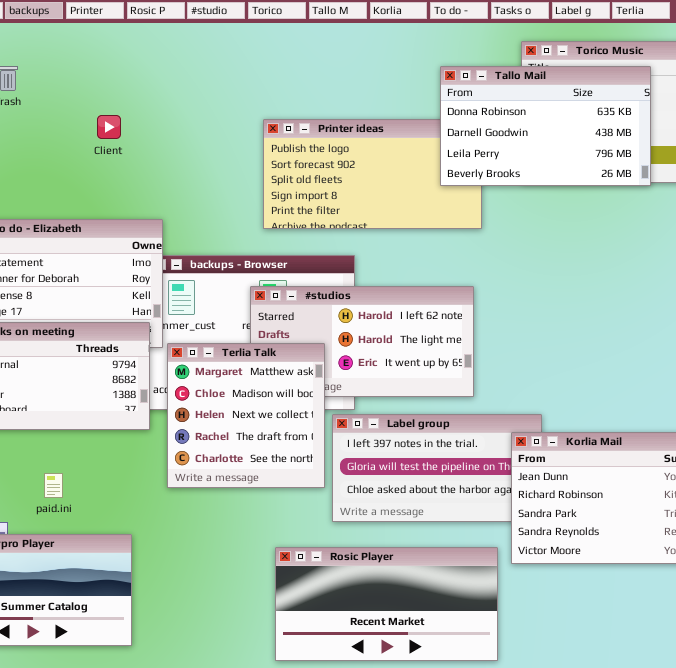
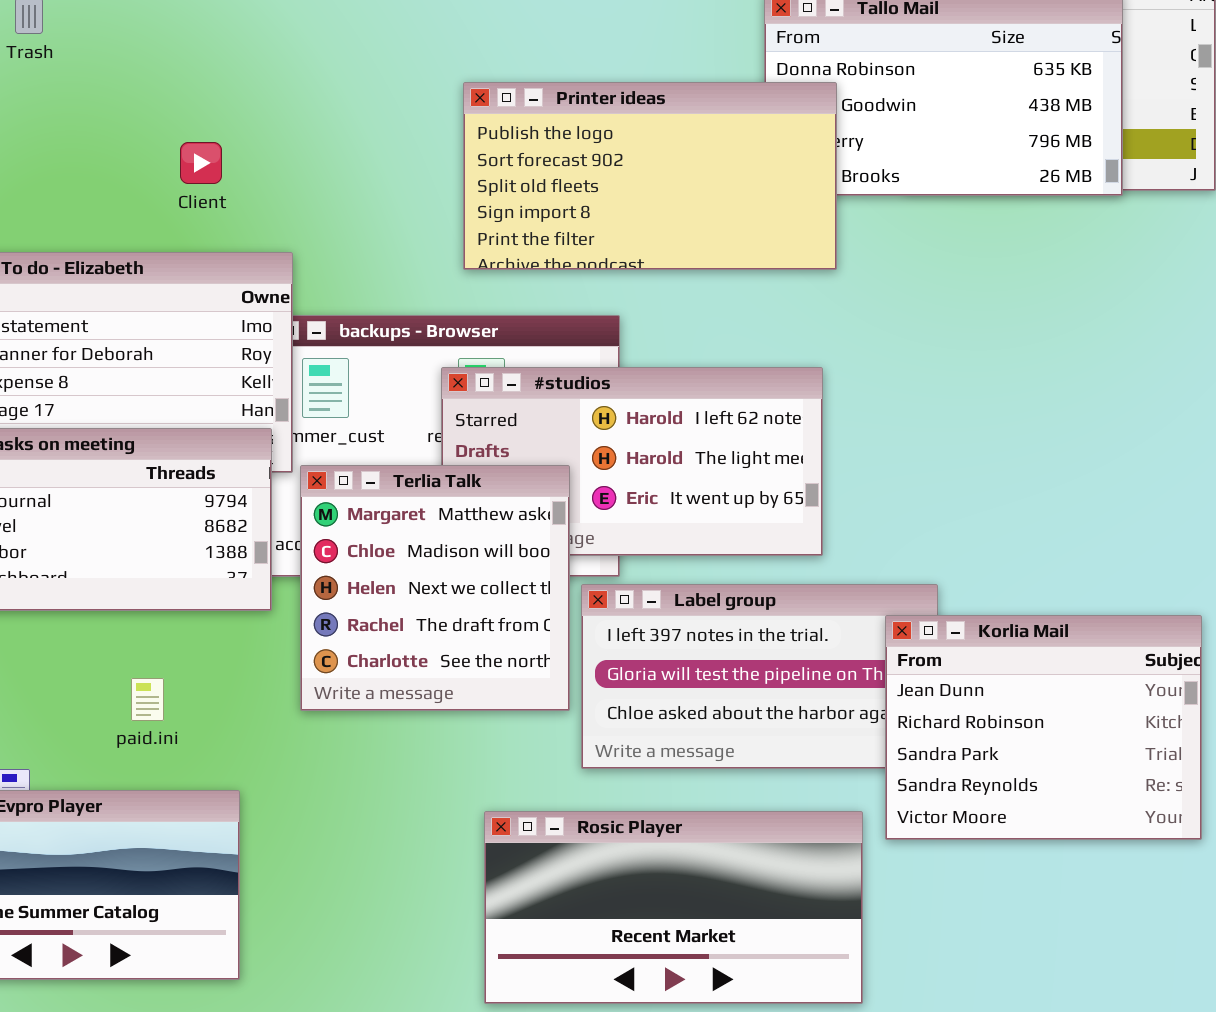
Client: [97,115,121,139] -> [180,142,222,184], moved
Printer ideas: [263,119,482,229] -> [463,82,837,270], raised
paid.ini: [44,473,63,498] -> [131,678,164,721], moved

